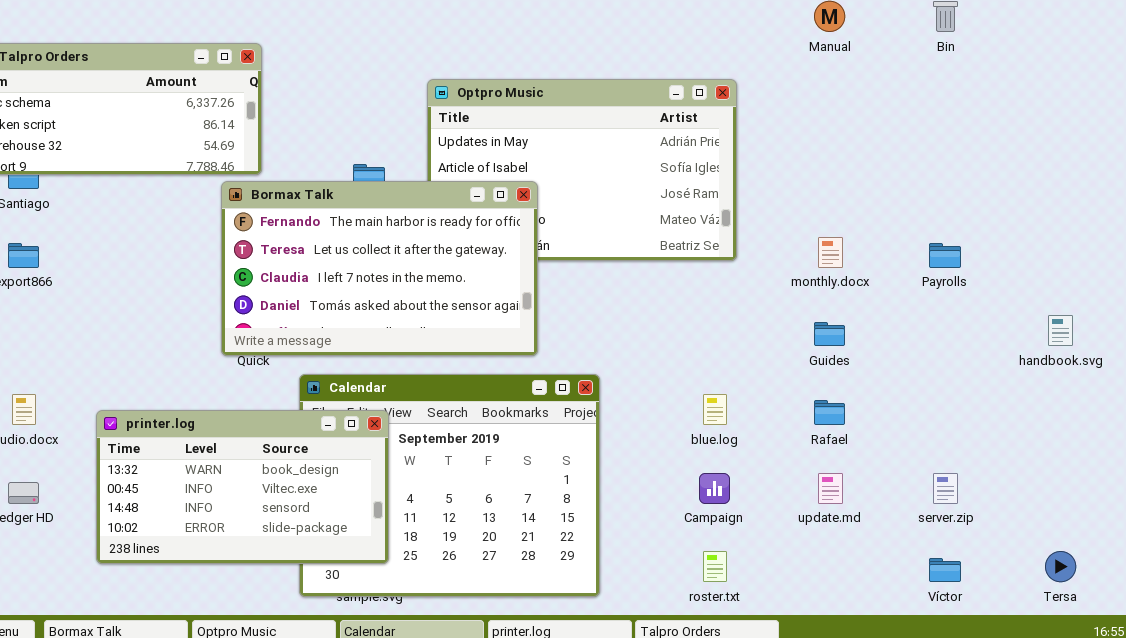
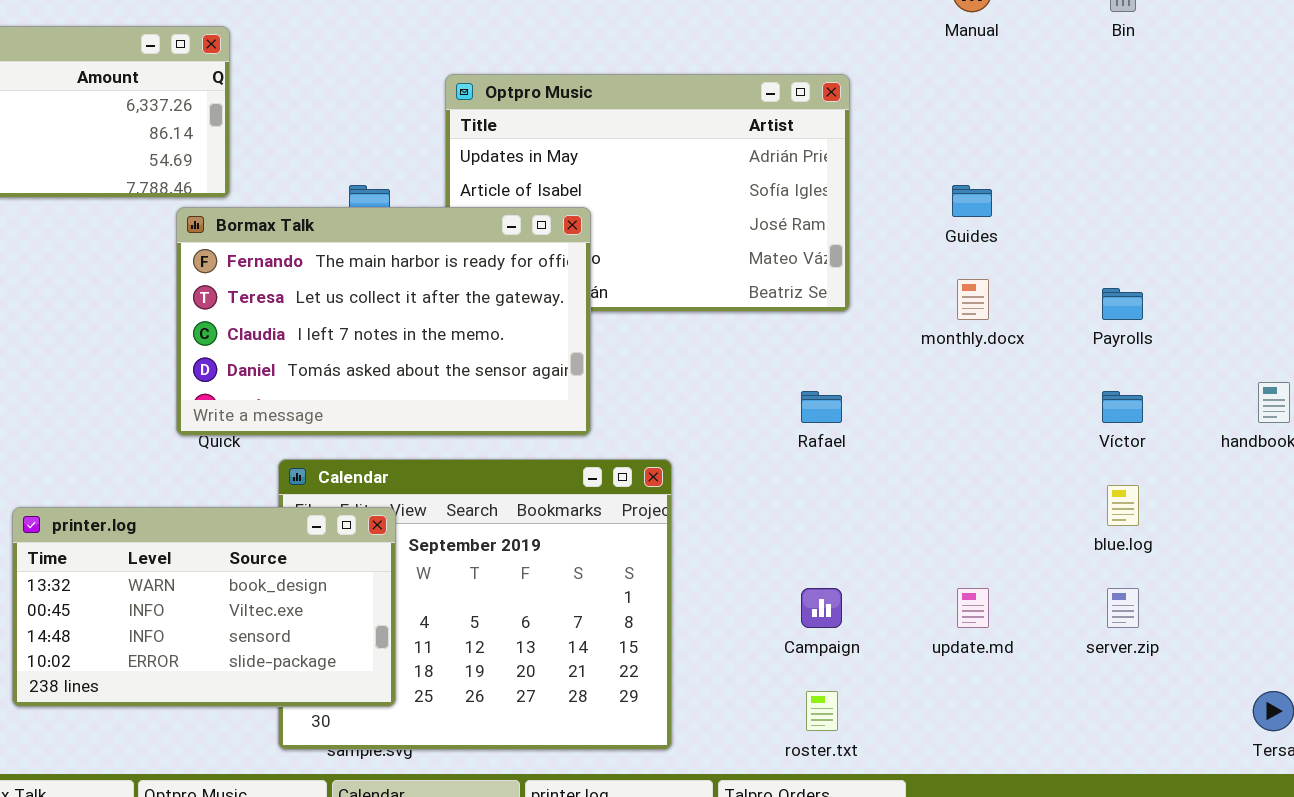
Guides: [814,322,845,346] -> [952,185,992,217], moved
blue.log: [703,394,727,425] -> [1107,485,1139,526], moved
Rafael: [814,400,845,425] -> [801,391,842,423], moved
Víctor: [929,558,961,582] -> [1102,391,1143,423], moved

